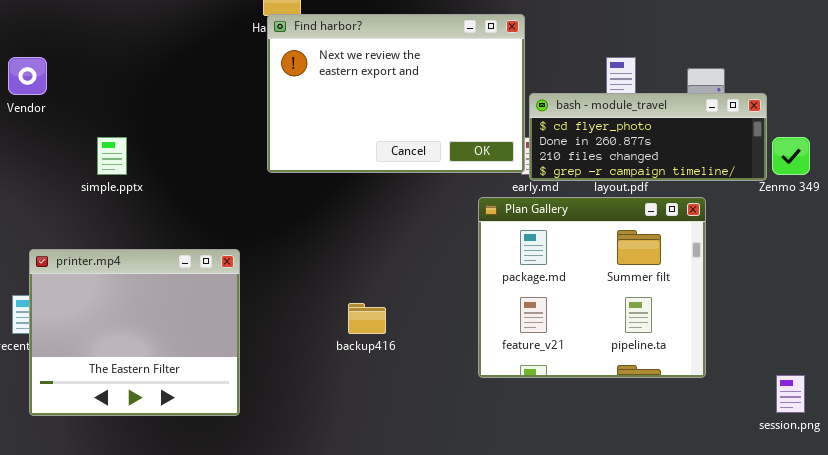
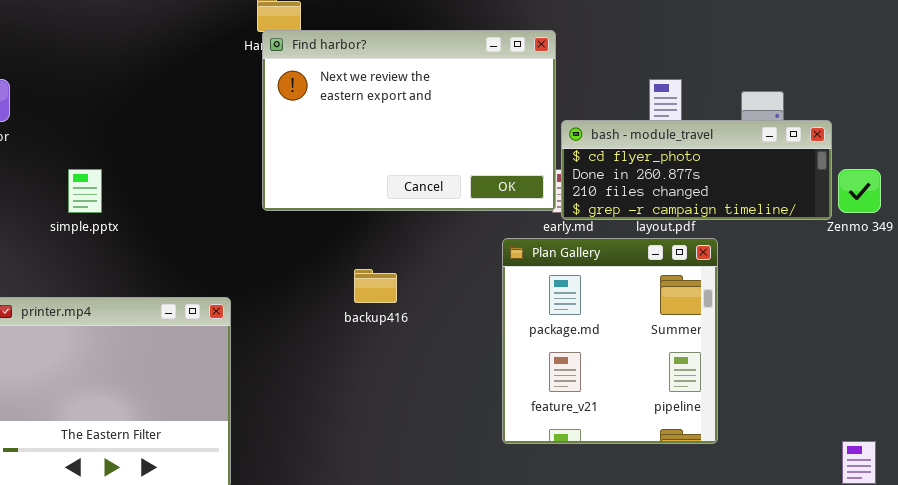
Plan Gallery: [478,197,706,378] -> [502,238,718,444], resized
backup416: [348,303,386,334] -> [354,269,397,303], moved

